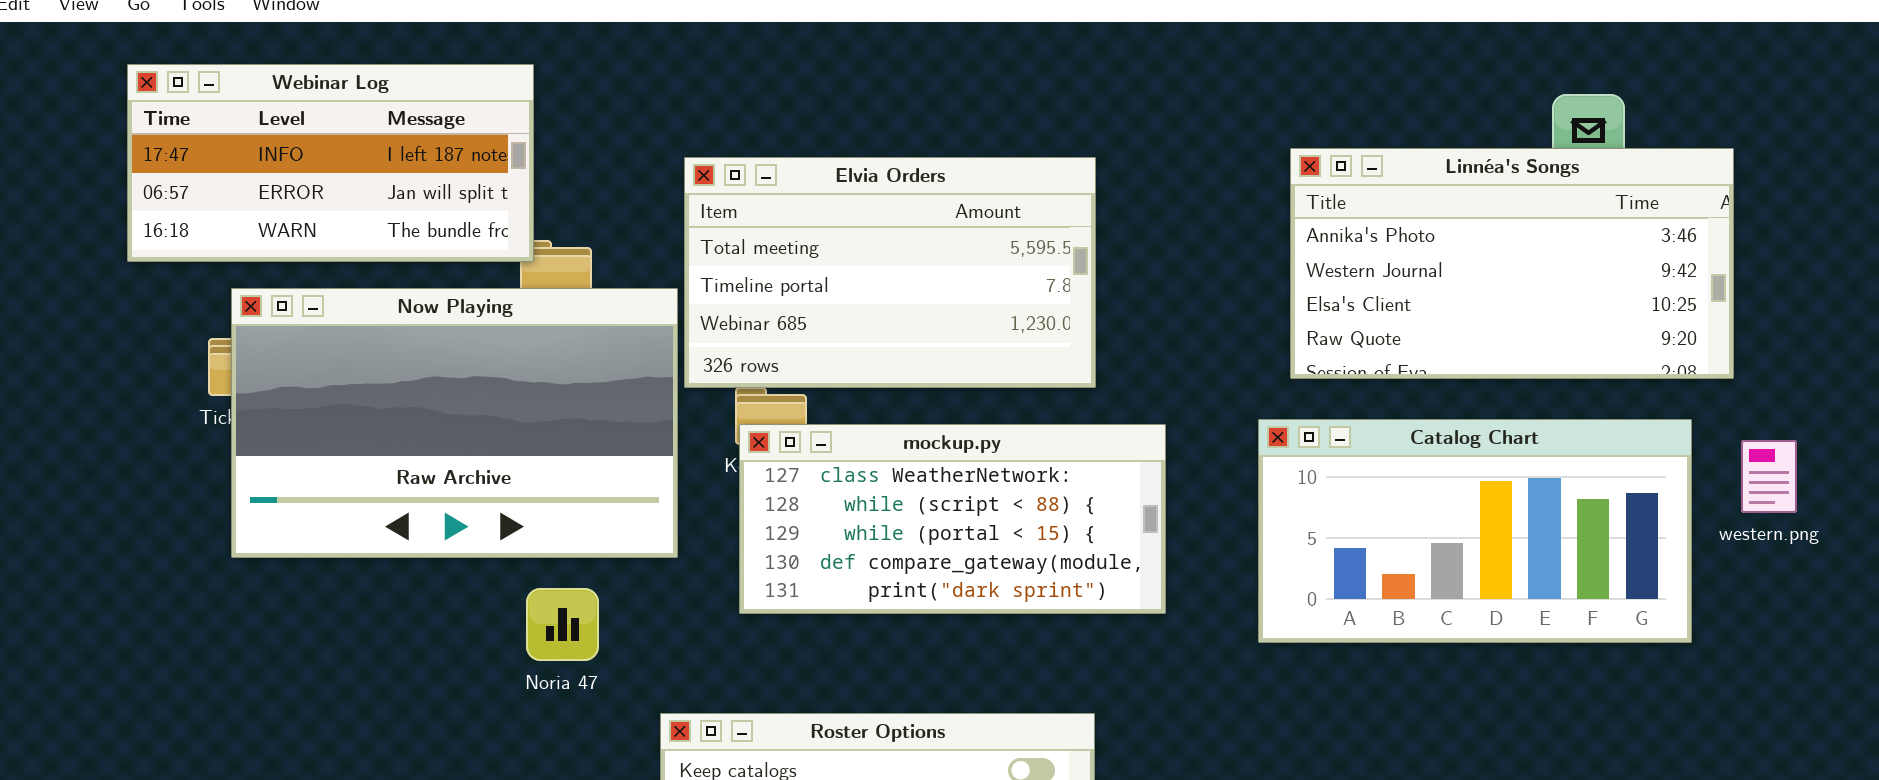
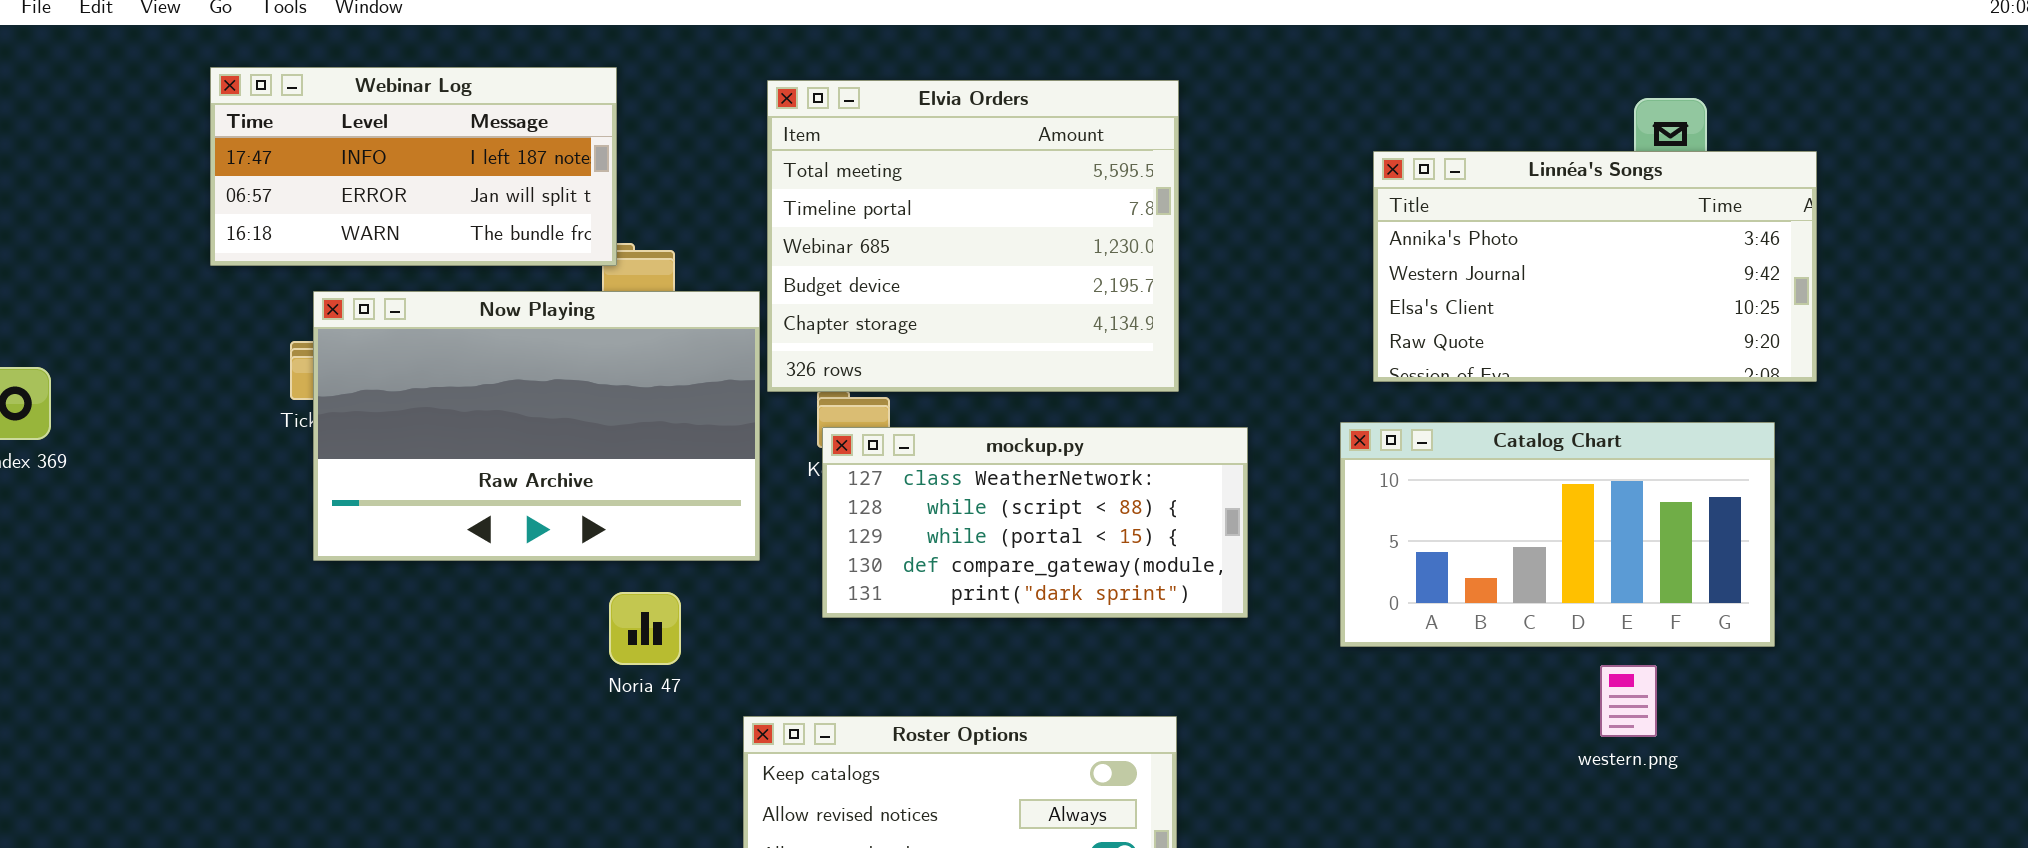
Elvia Orders: [684,157,1096,388] -> [767,80,1179,392], resized
western.png: [1741,440,1797,513] -> [1600,665,1657,737], moved

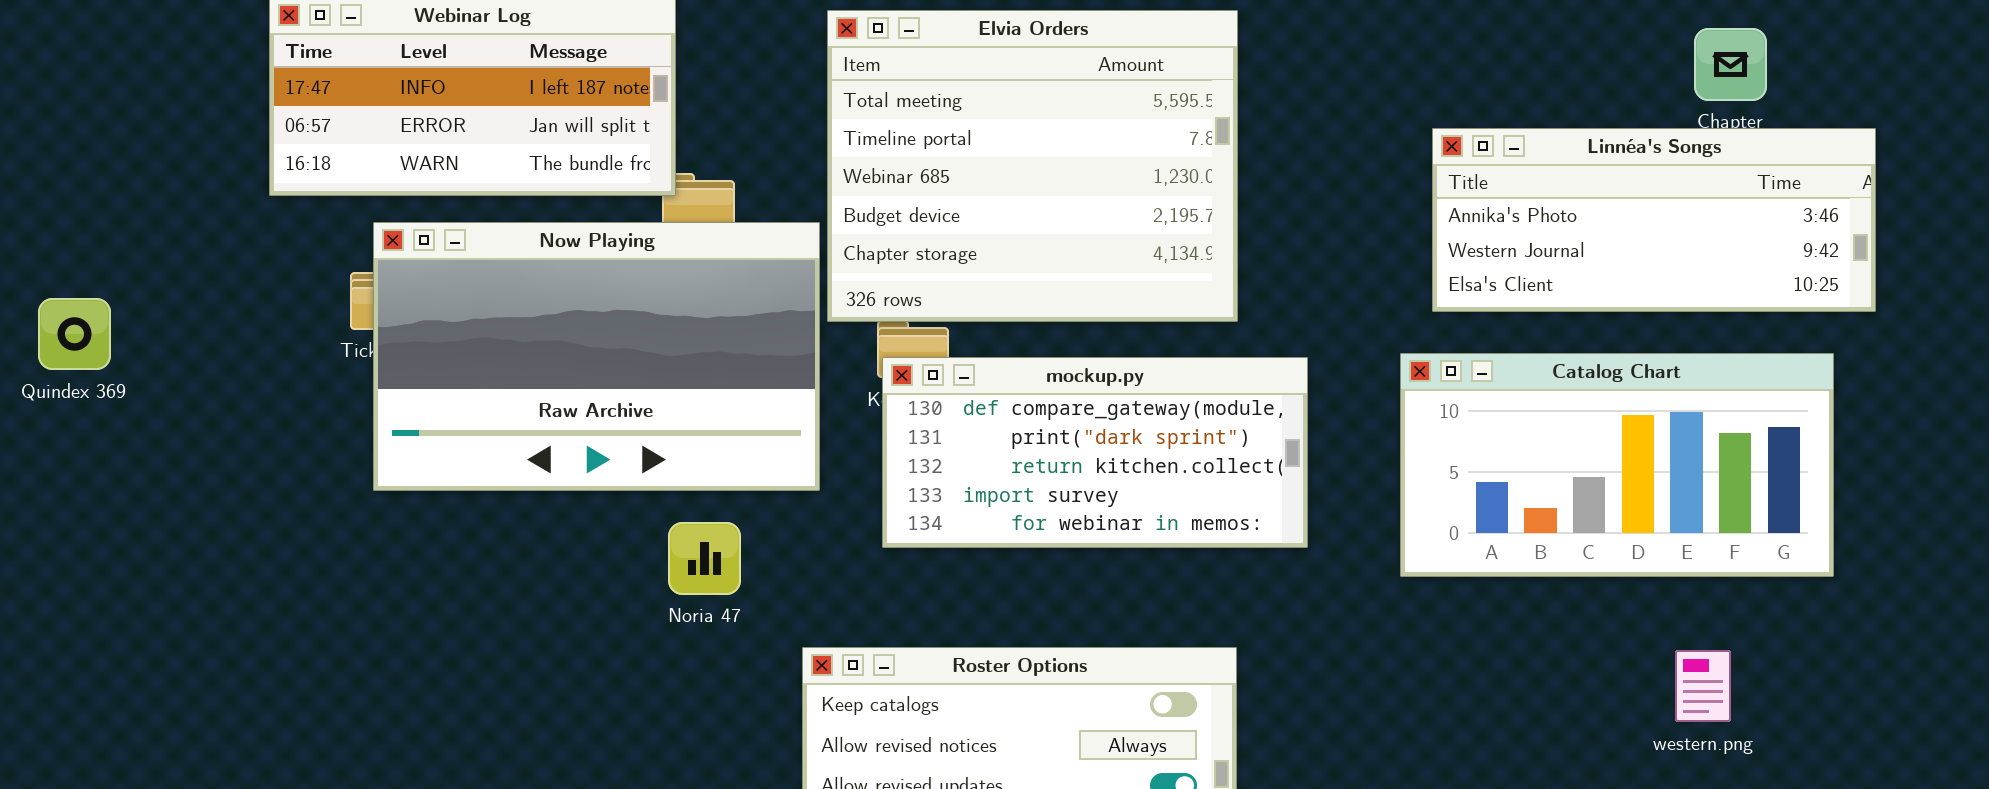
Linnéa's Songs: [1373,151,1817,382] -> [1432,128,1876,312], resized
mockup.py: [822,427,1248,618] -> [882,357,1308,548], scrolled down 3 rows
western.png: [1600,665,1657,737] -> [1675,650,1731,722], moved

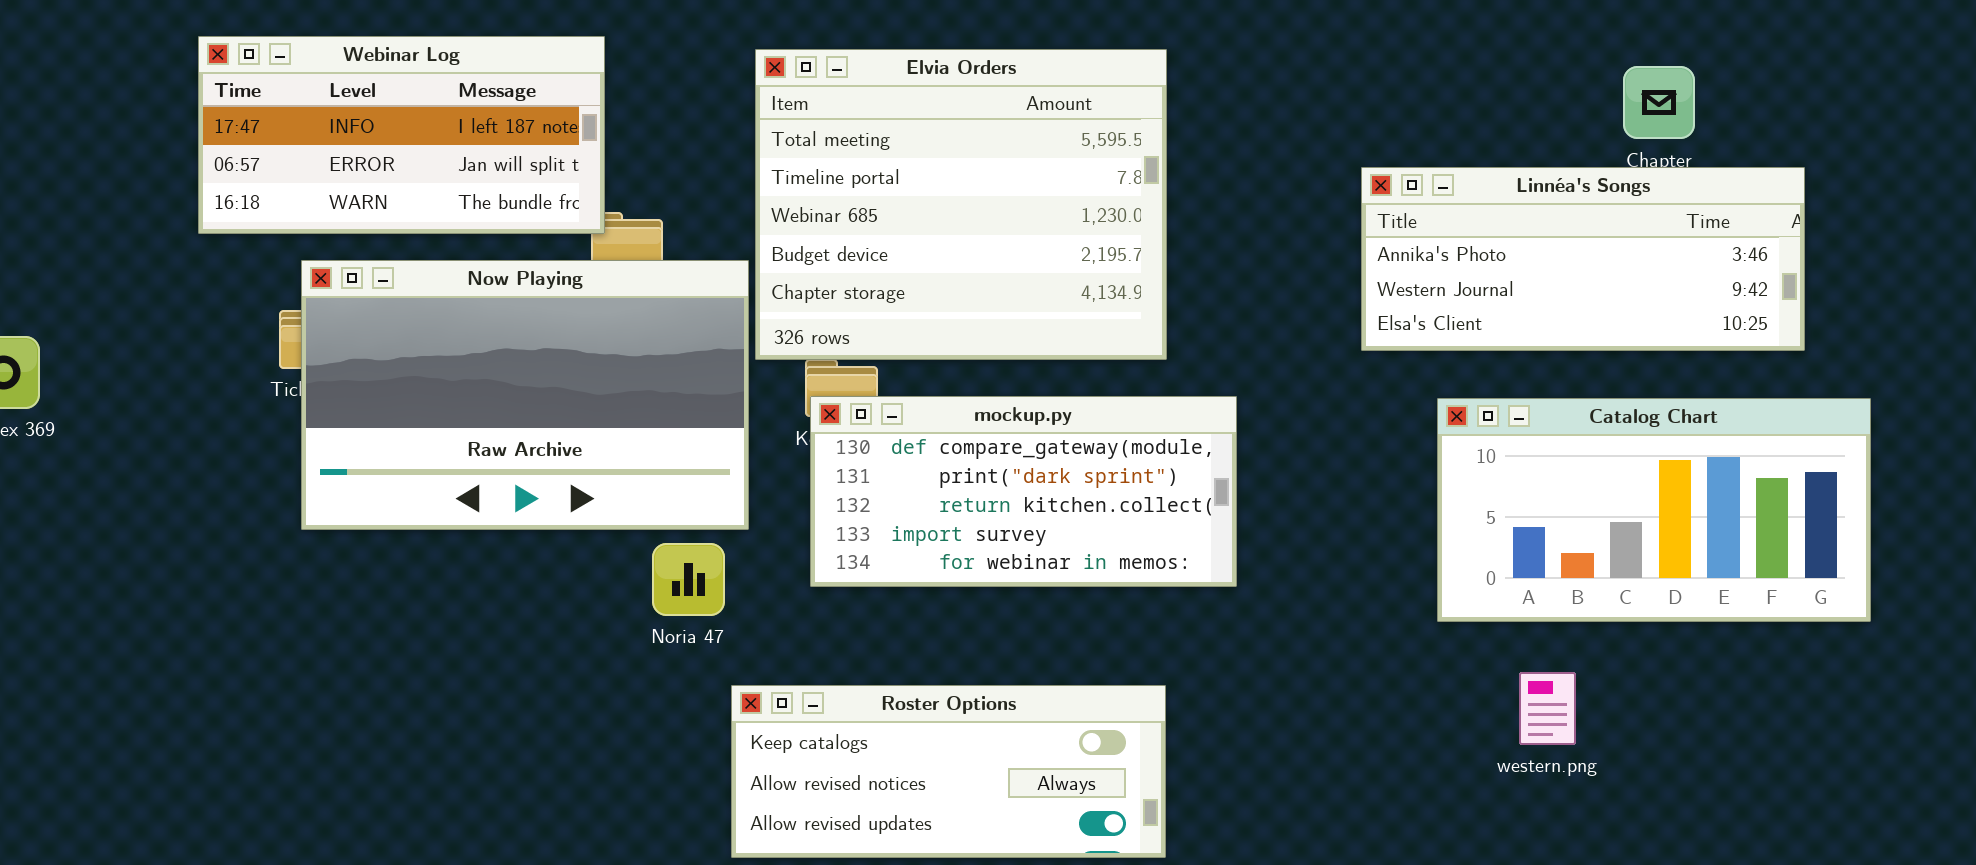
Catalog Chart: [1400,353,1834,577] -> [1437,398,1871,622], moved
Noria 47: [668,522,741,595] -> [652,543,725,616], moved
western.png: [1675,650,1731,722] -> [1519,672,1576,745], moved

